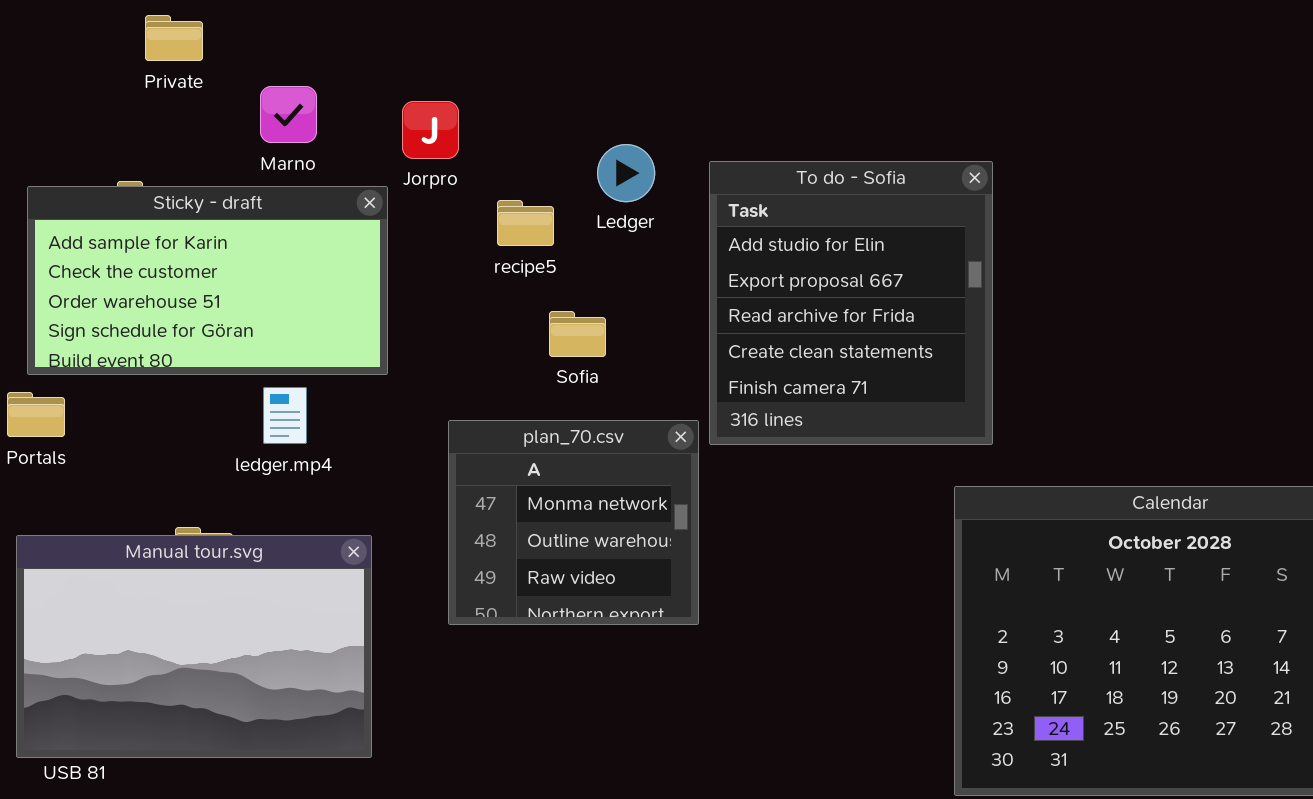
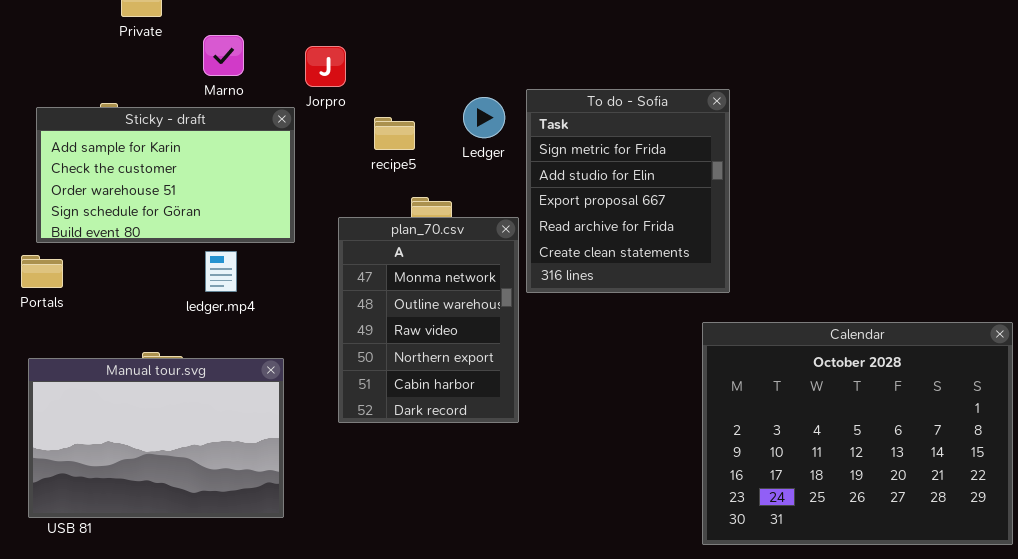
Ledger: [597,144,655,202] -> [463,97,505,138], moved
To do - Sofia: [709,161,993,445] -> [526,89,730,293], scrolled up 1 row
plan_70.csv: [448,420,699,625] -> [338,217,519,423], resized

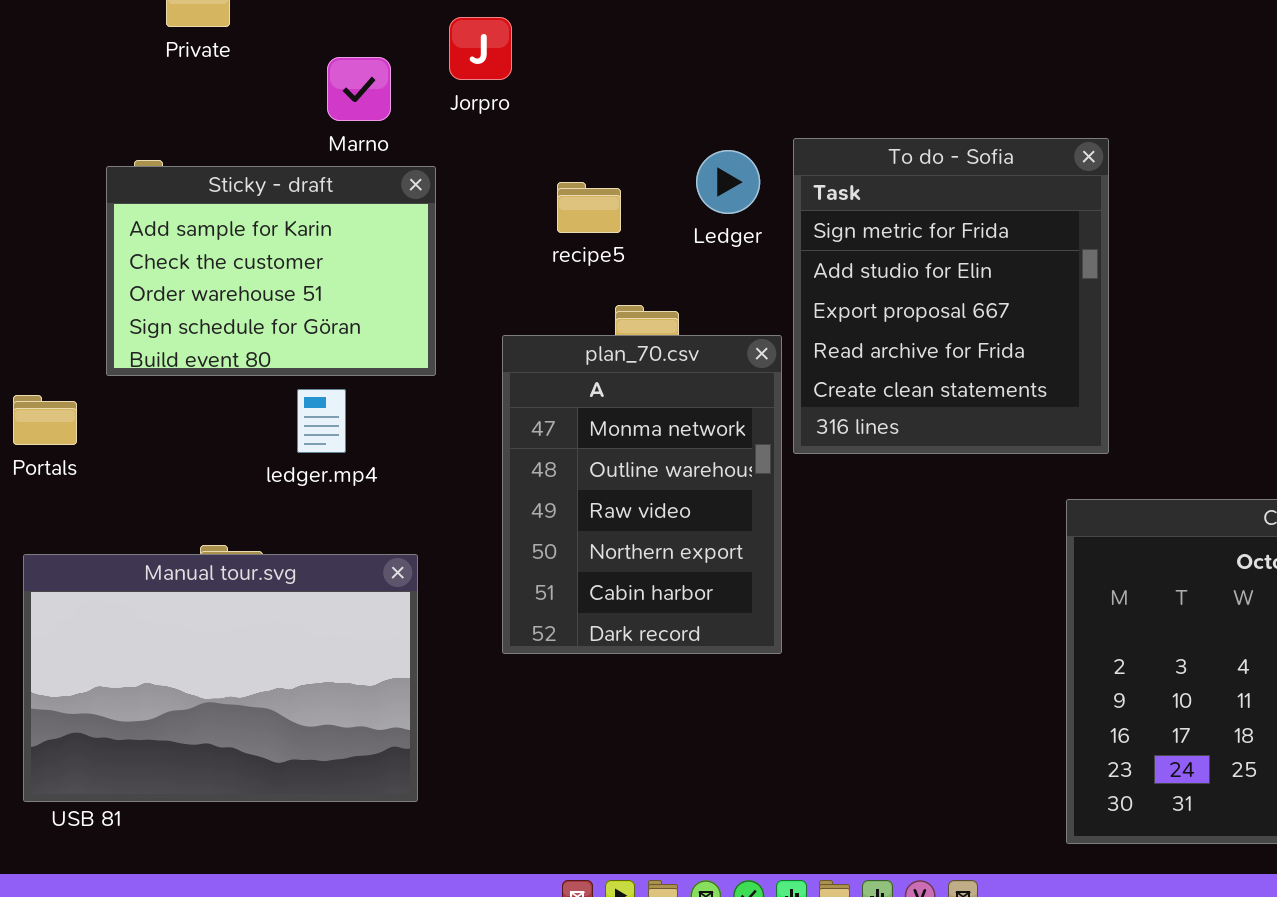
Marno: [203,35,244,76] -> [327,57,391,121], moved
Jorpro: [305,46,346,87] -> [449,17,512,80], moved
Sticky - draft: [36,107,295,243] -> [106,166,436,376], resized

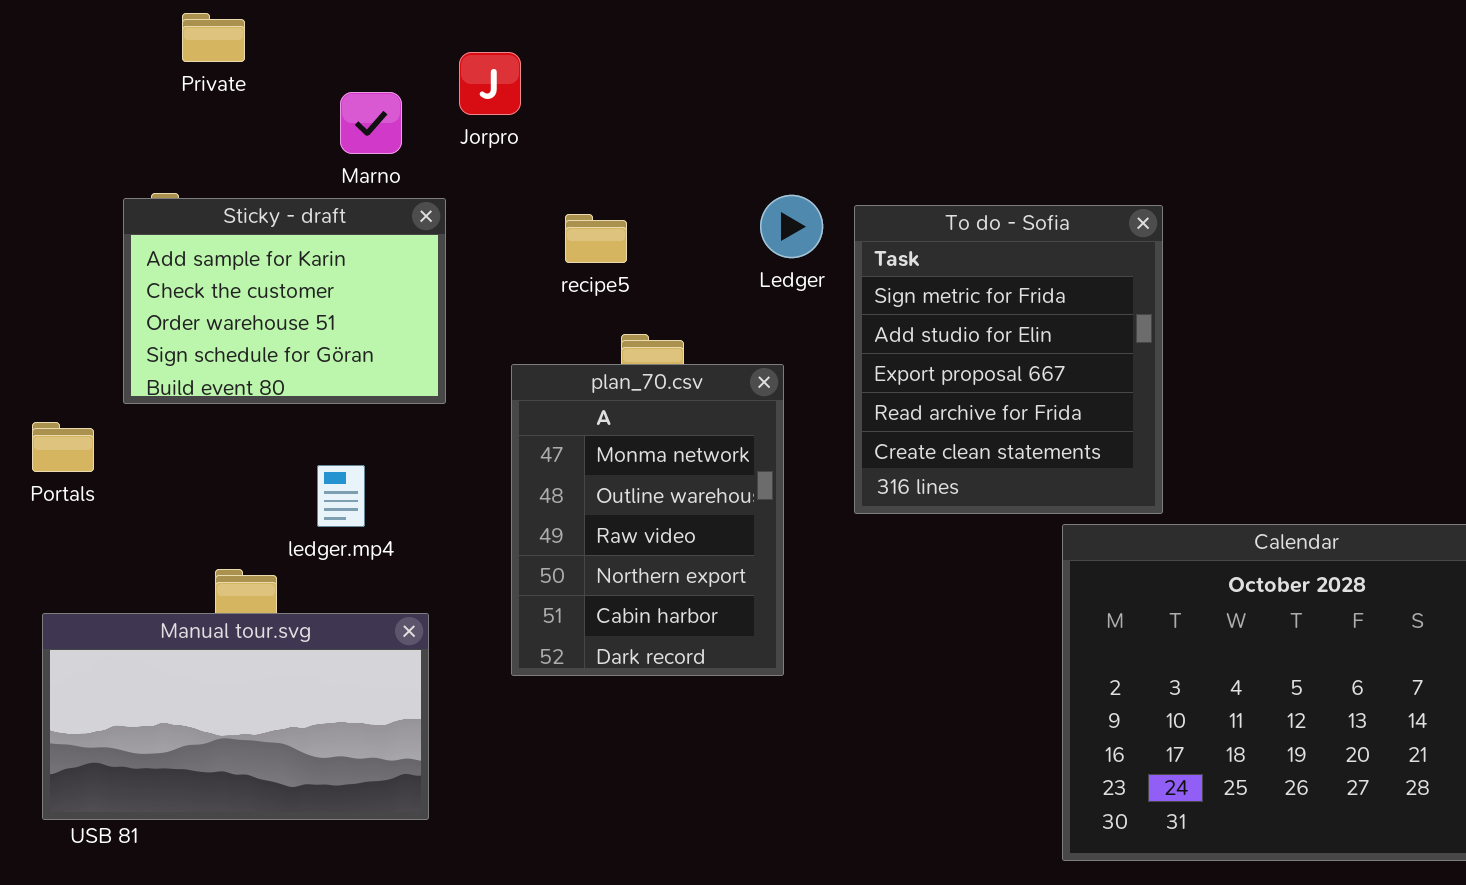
To do - Sofia: [793,138,1109,454] -> [854,205,1163,514], moved
Ledger: [696,150,760,214] -> [760,195,823,258], moved
ledger.mp4: [297,389,346,453] -> [317,465,365,527], moved
Manual tour.svg: [23,554,418,802] -> [42,613,429,820], resized

